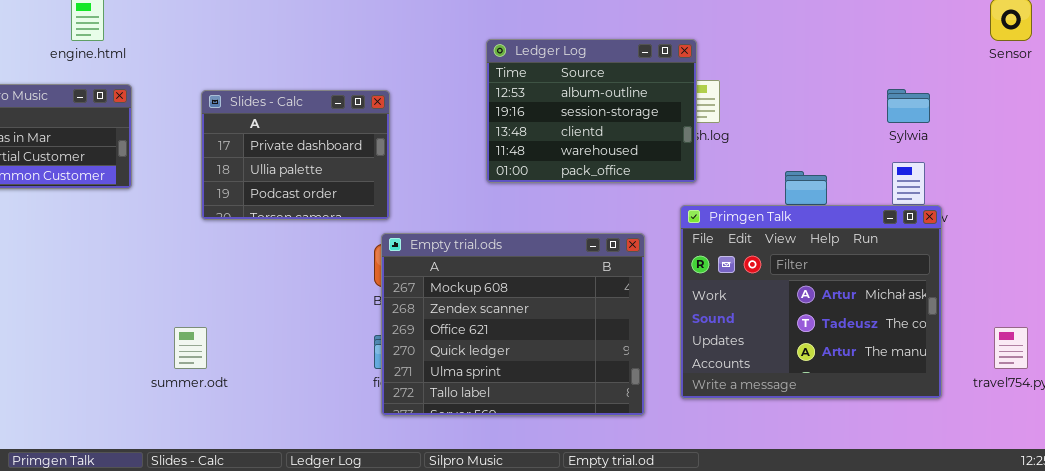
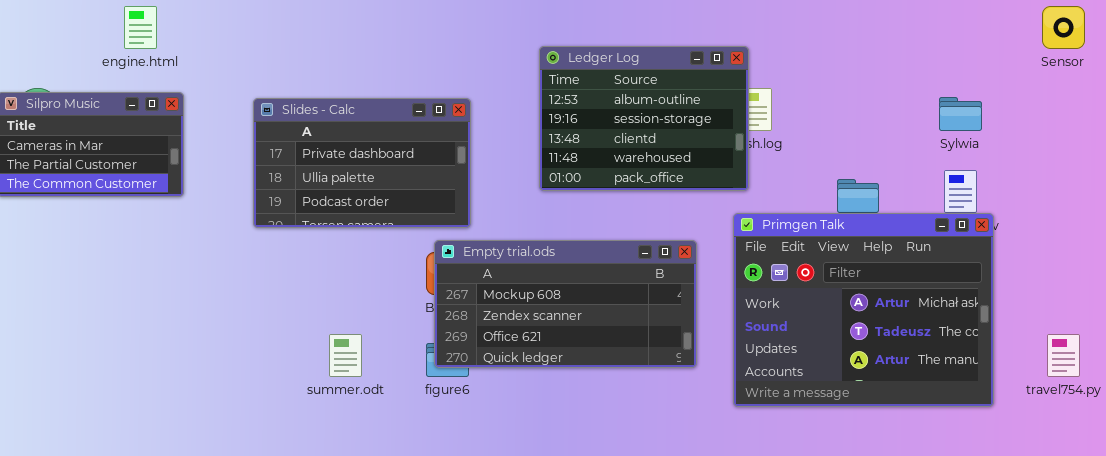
Slides - Calc: [201,90,390,220] -> [253,98,471,228], resized
Empty trial.ods: [381,233,645,416] -> [434,240,697,368], resized
summer.odt: [174,327,207,369] -> [329,334,362,377], moved

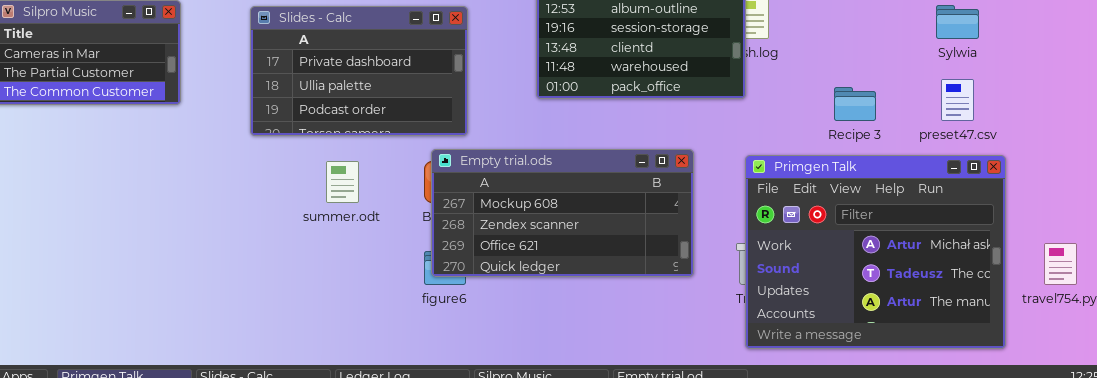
Primgen Talk: [733,213,994,407] -> [745,155,1006,349], moved
summer.odt: [329,334,362,377] -> [326,161,359,203], moved

